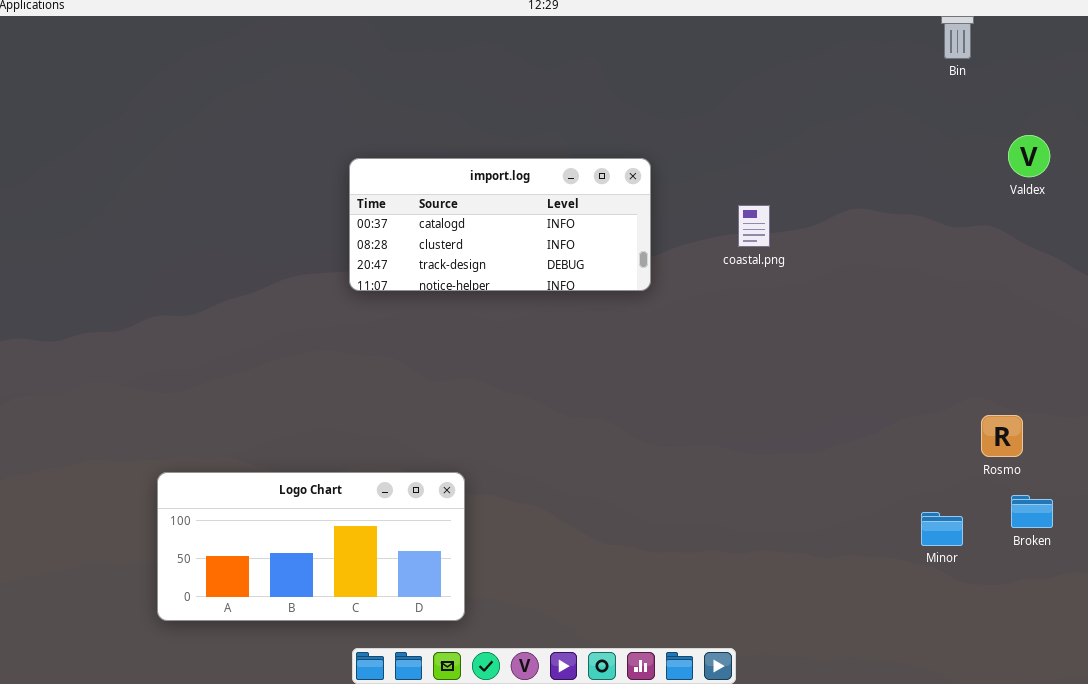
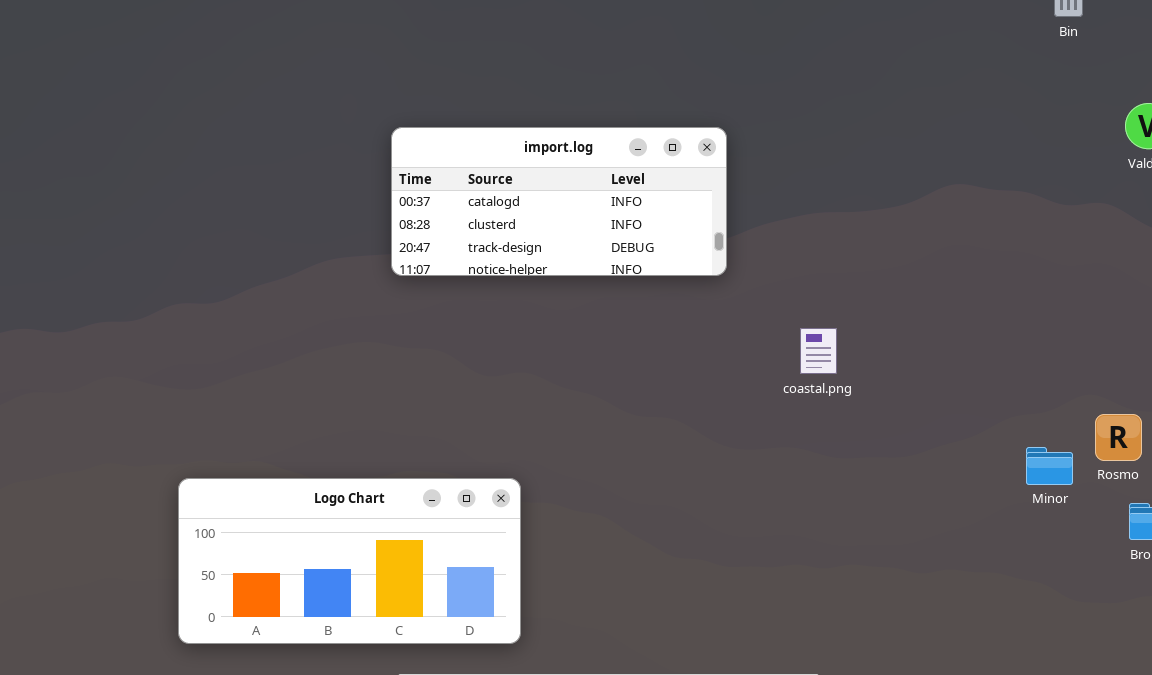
coastal.png: [738,205,770,247] -> [800,328,837,374], moved
Minor: [921,512,963,546] -> [1026,447,1073,485], moved

